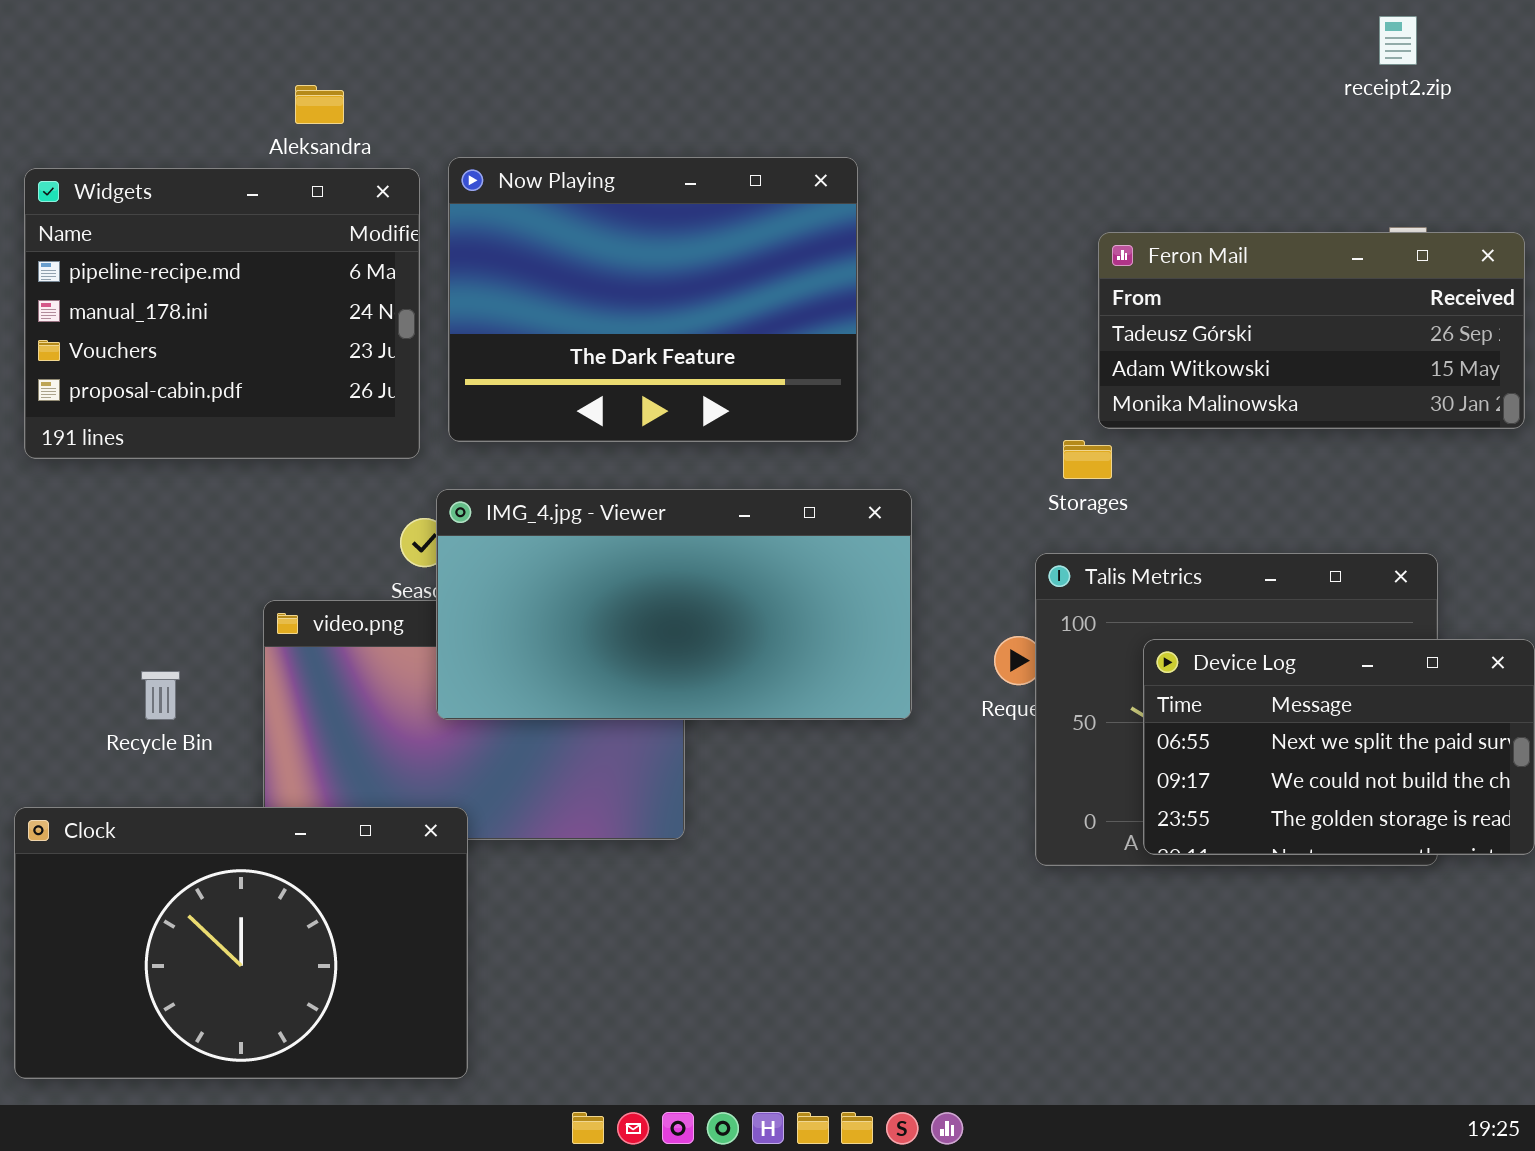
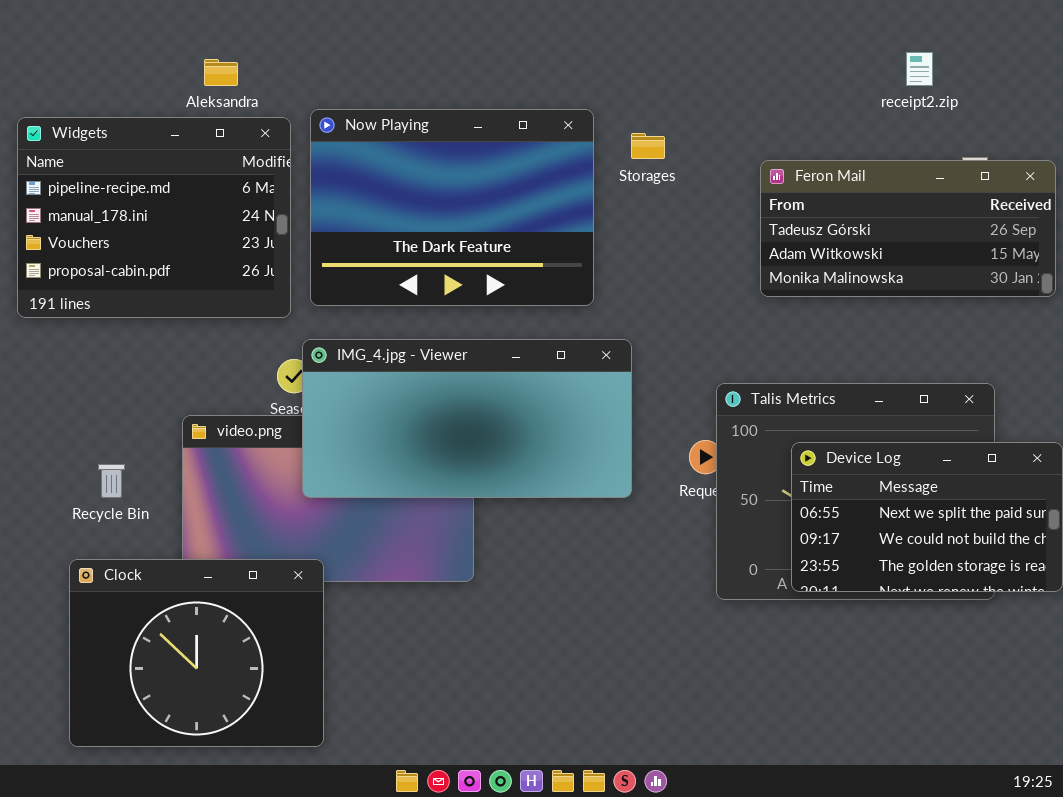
receipt2.zip: [1379,16,1417,65] -> [906,52,933,86], moved
Storages: [1063,440,1112,479] -> [631,133,665,159], moved
Clock: [14,807,468,1079] -> [69,559,324,747], resized

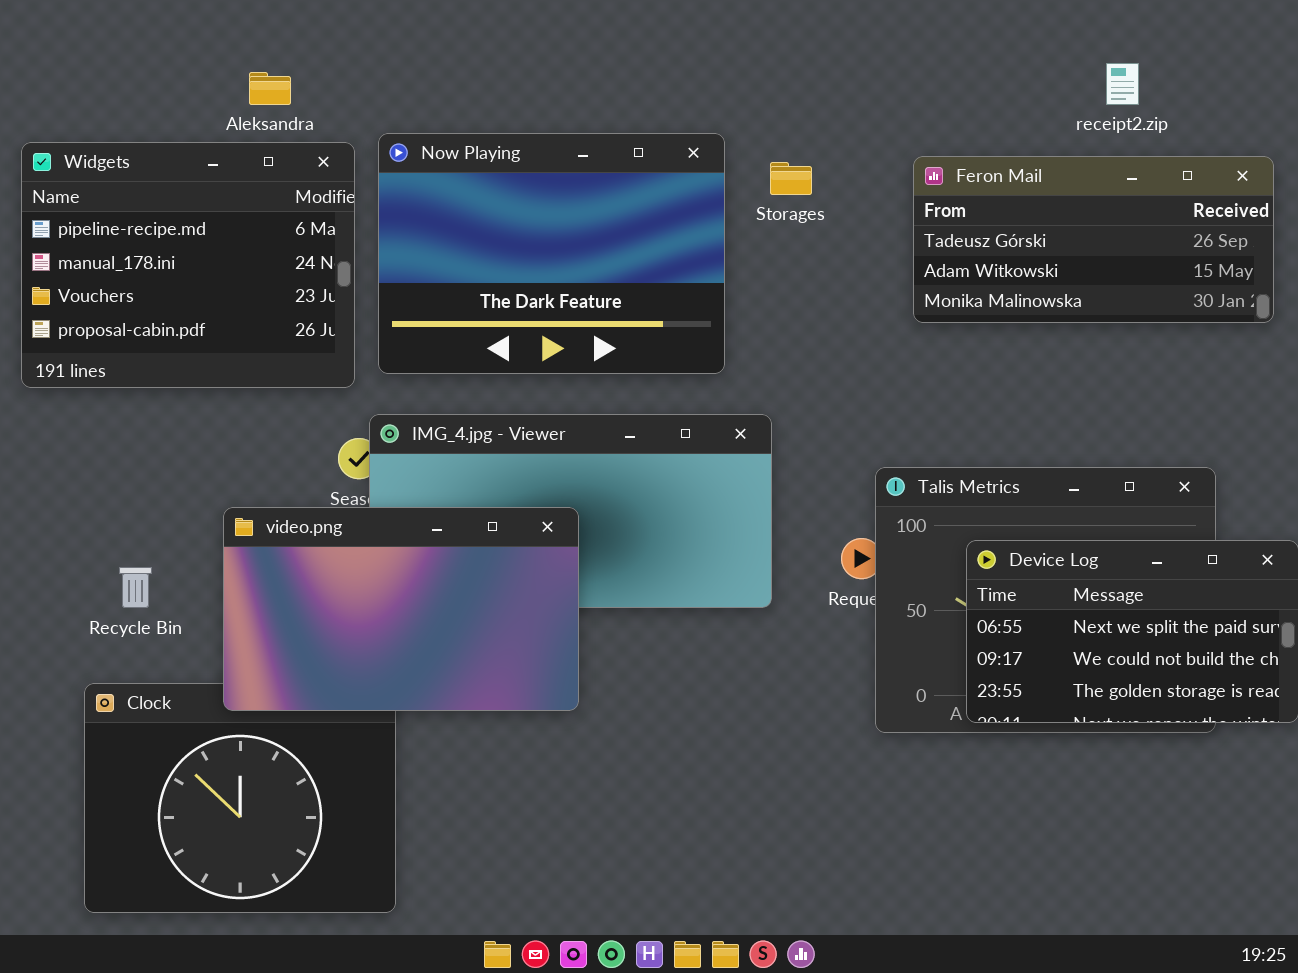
Feron Mail: [760,160,1056,297] -> [913,156,1274,323], moved
video.png: [182,415,474,582] -> [223,507,579,711], raised

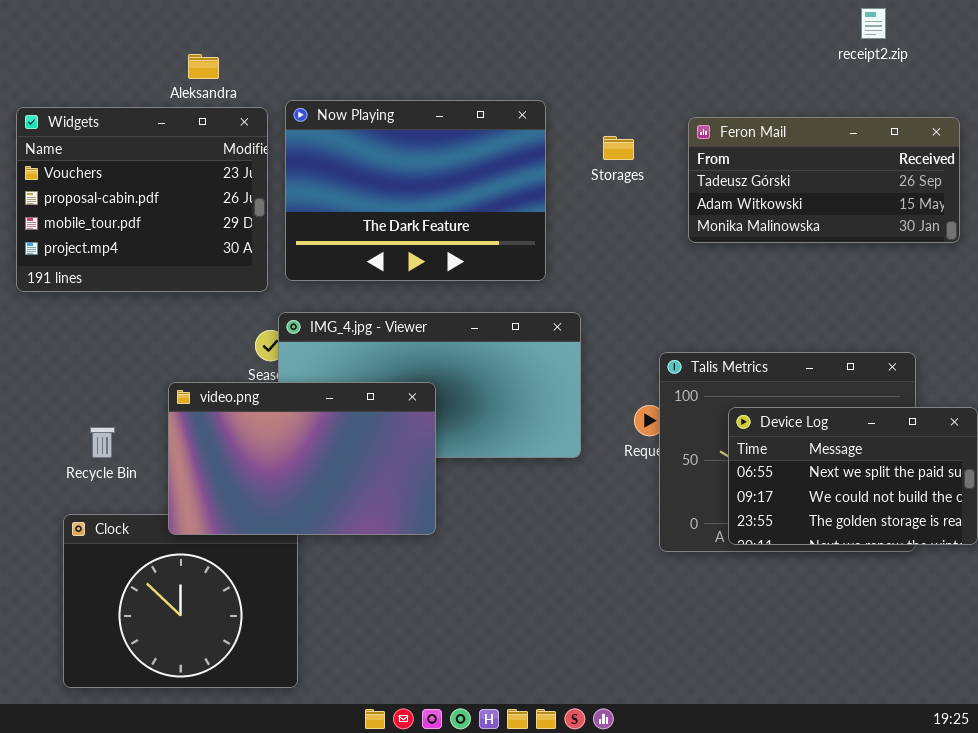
receipt2.zip: [1106,63,1139,105] -> [861,8,886,39], moved
Widgets: [21,142,355,388] -> [16,107,268,292], scrolled down 2 rows
Storages: [770,162,812,195] -> [603,136,634,160], moved

